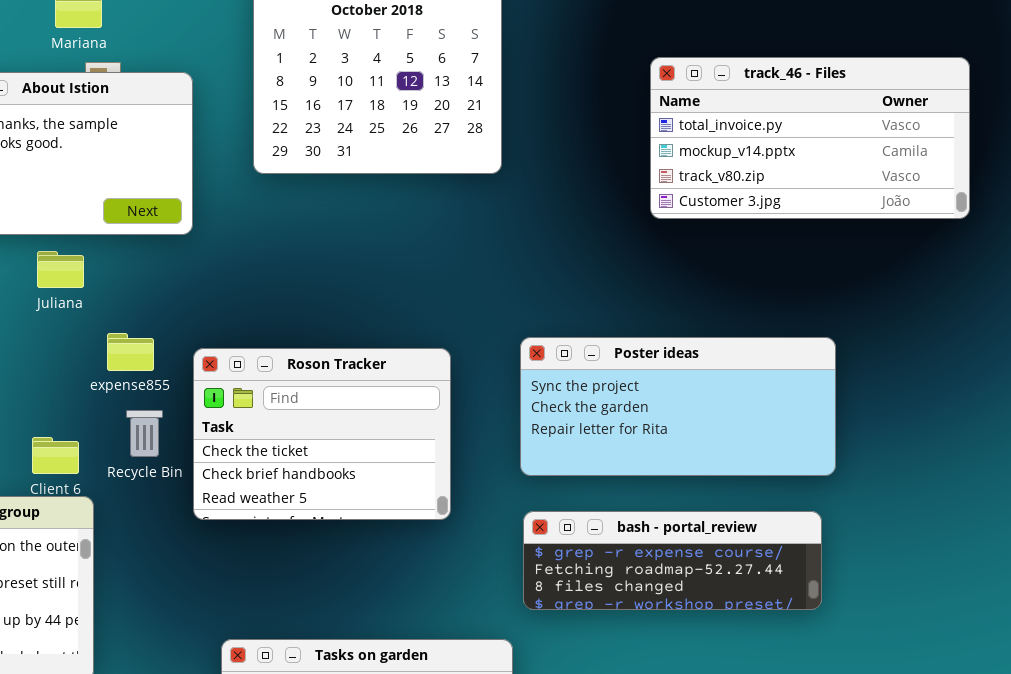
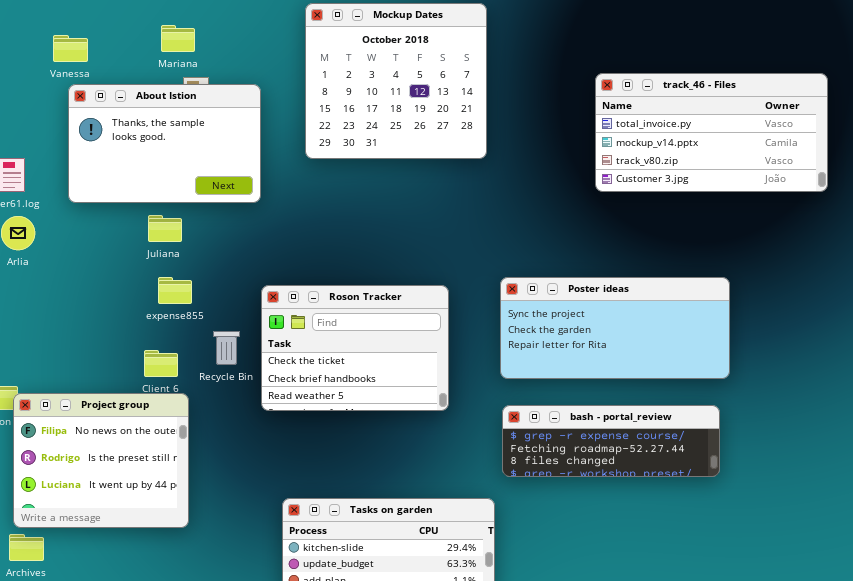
expense855: [107,333,154,371] -> [158,277,192,304], moved

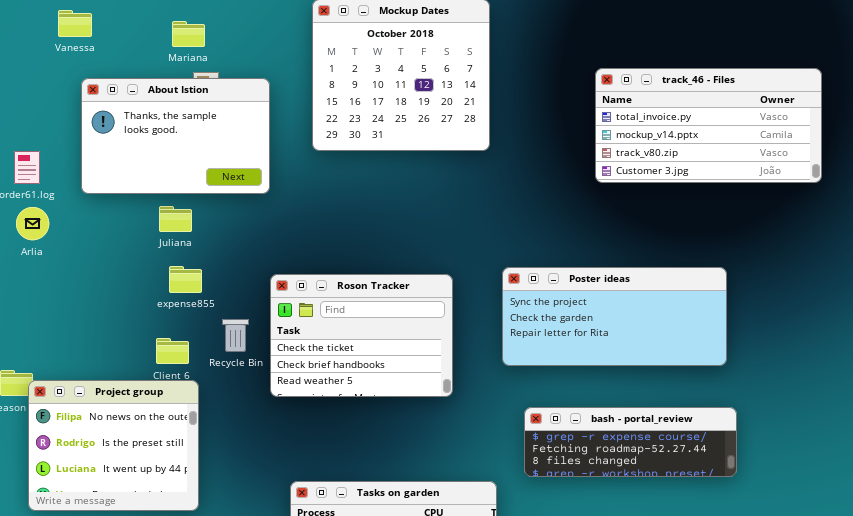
Vanessa: [53,35,88,62] -> [58,10,92,37], moved
bash - portal_review: [502,405,720,477] -> [524,407,737,477], moved

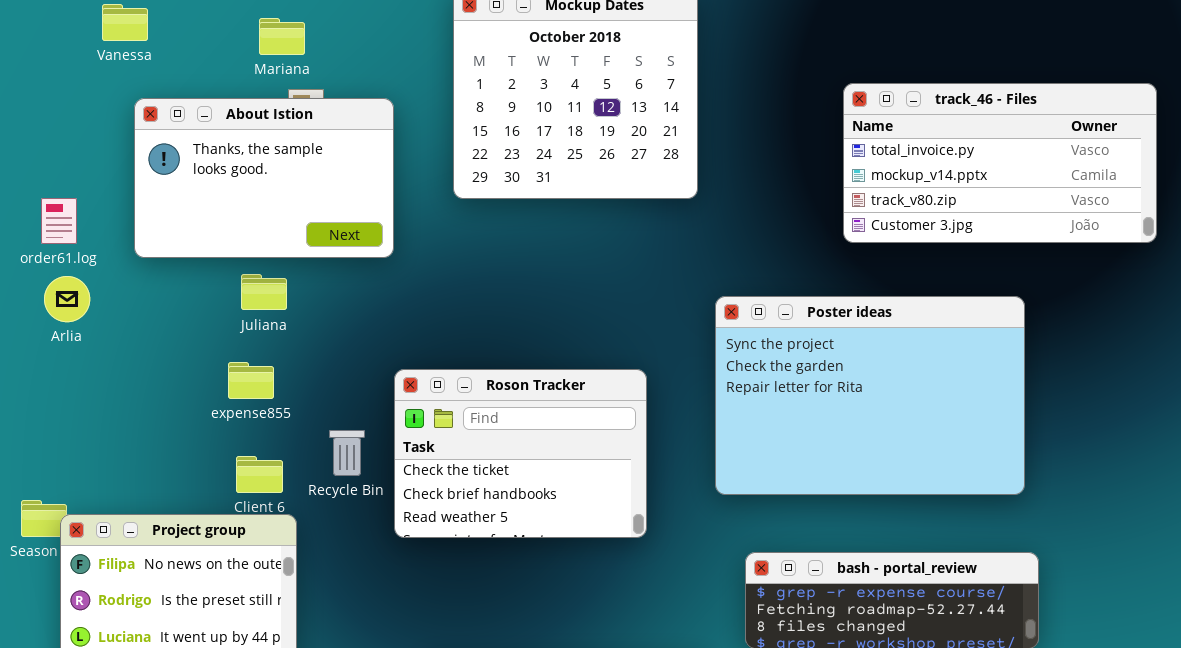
expense855: [169,266,202,293] -> [228,362,274,399], moved
Poster ideas: [502,267,727,366] -> [715,296,1025,495], resized

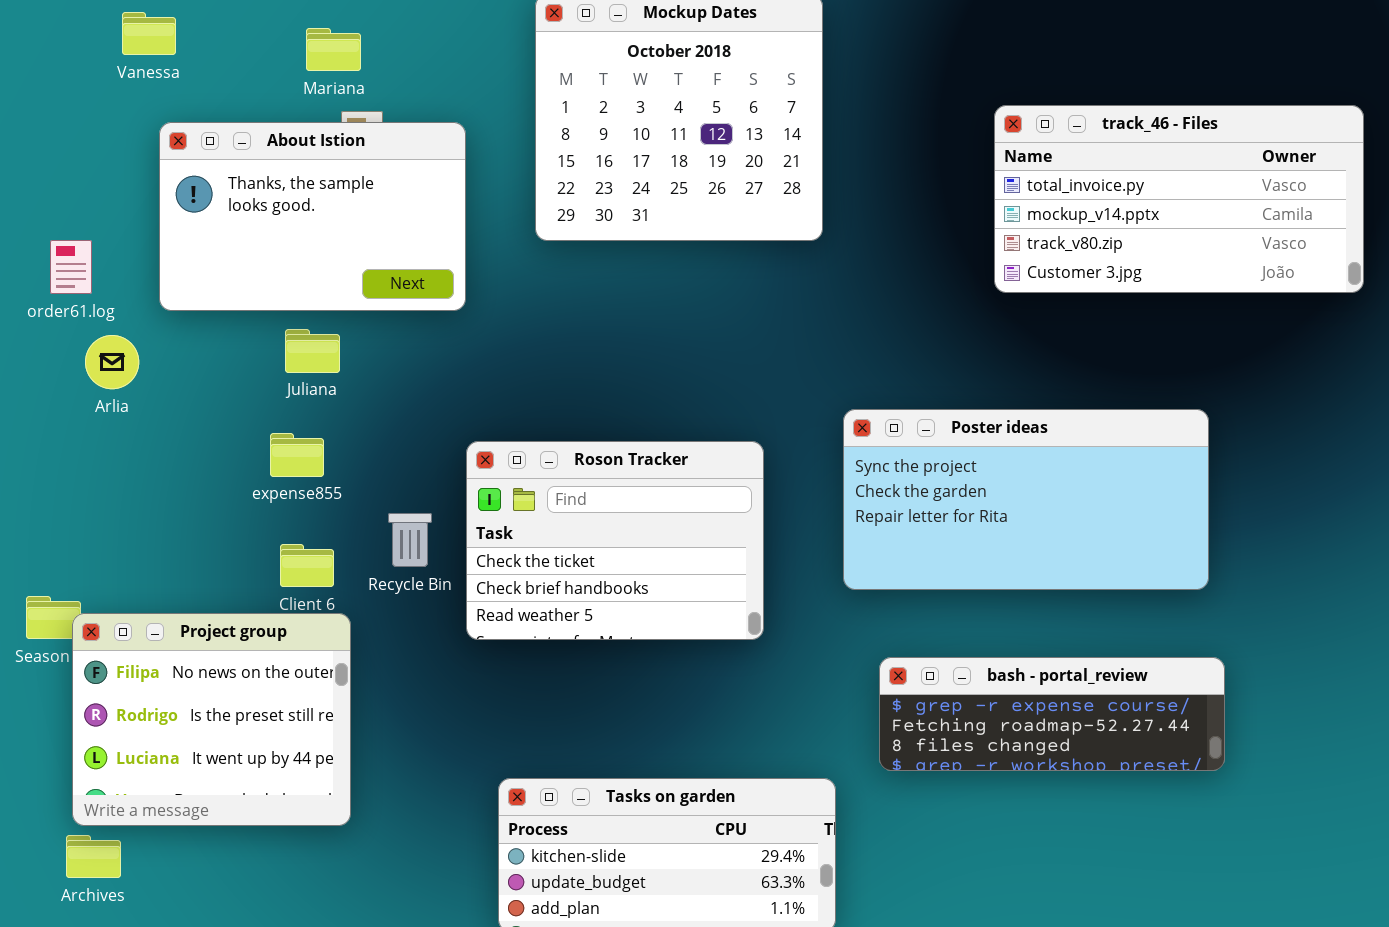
Arlia: [44,276,90,322] -> [85,335,139,389], moved
Poster ideas: [715,296,1025,495] -> [843,409,1209,590], resized

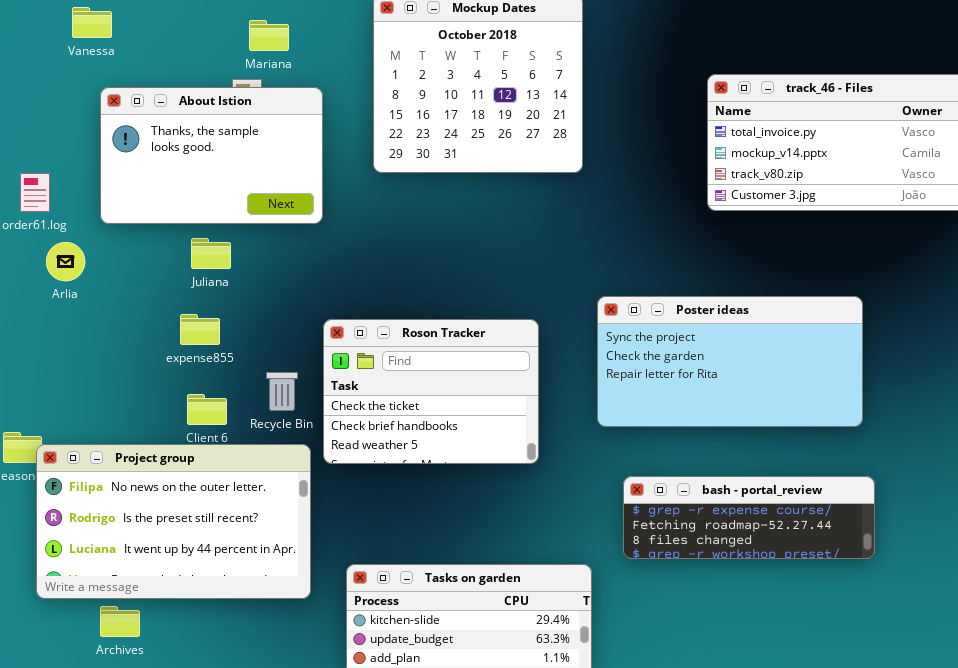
Mariana: [306,28,361,71] -> [249,20,289,51], moved
Project group: [72,613,351,826] -> [36,444,311,599], resized
Archives: [66,835,121,878] -> [100,606,140,637], moved

